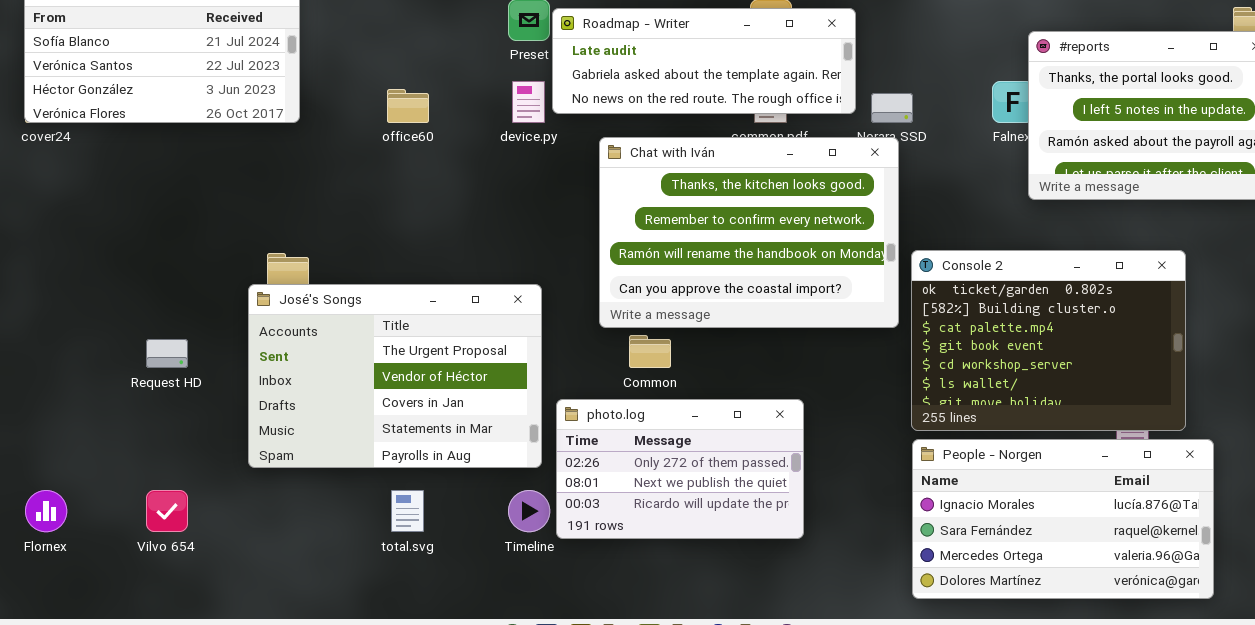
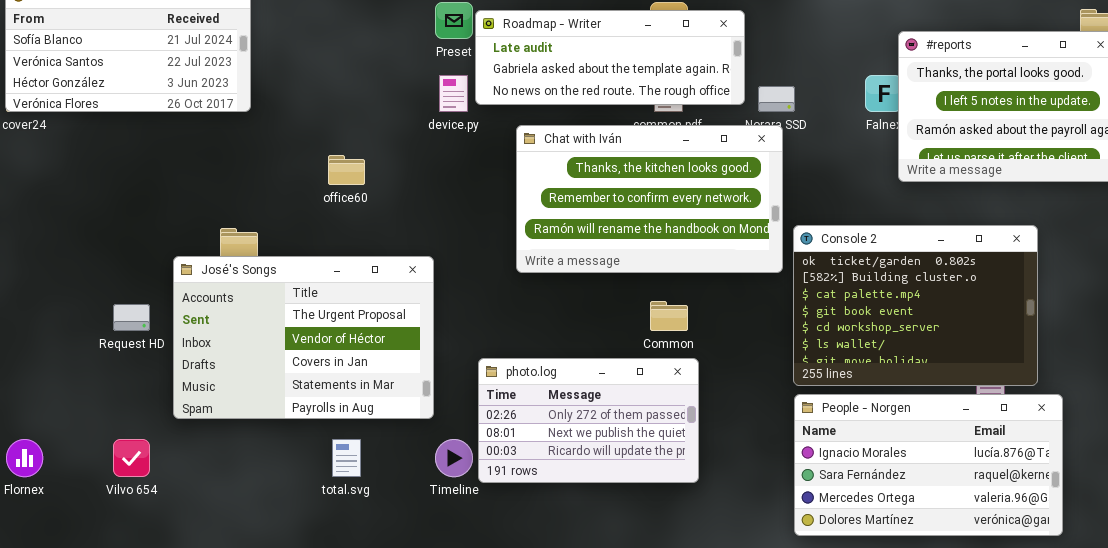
office60: [387,89,429,123] -> [328,155,365,185], moved
Chat with Iván: [599,137,899,328] -> [516,125,783,273], resized
José's Songs: [248,284,542,468] -> [173,256,434,419], moved
Common: [629,335,671,368] -> [650,301,688,331], moved

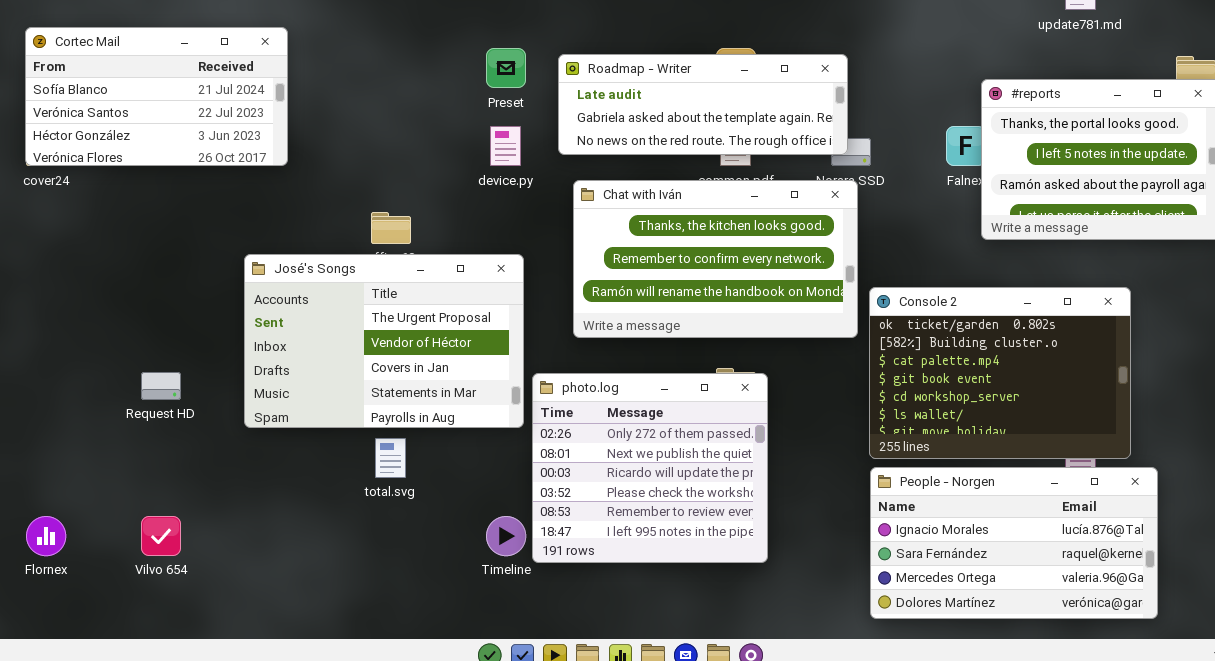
Roadmap - Writer: [475,10,745,105] -> [558,54,848,155], moved
José's Songs: [173,256,434,419] -> [244,254,524,428], moved
photo.log: [478,358,699,483] -> [532,373,768,563], resized
total.svg: [332,439,361,477] -> [375,438,406,478], moved

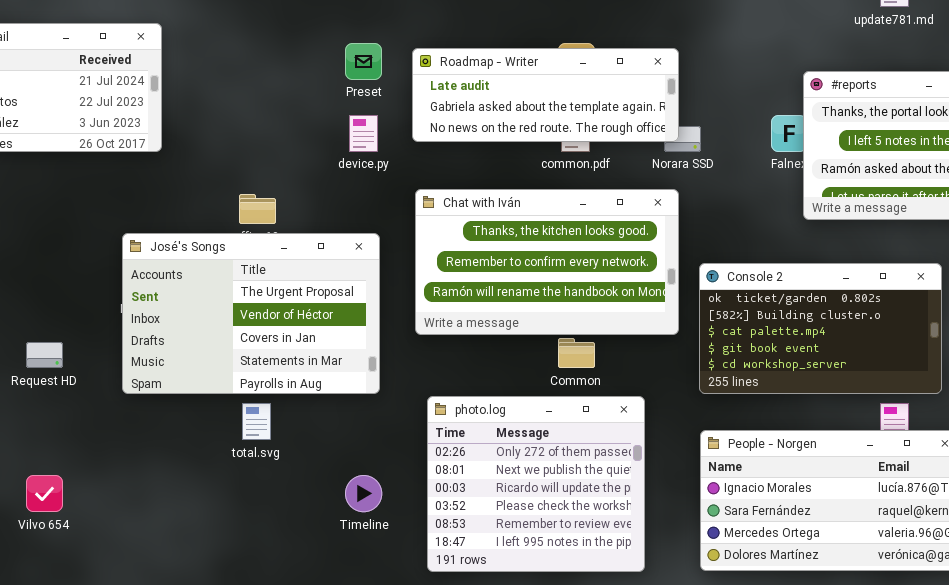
Chat with Iván: [573,180,858,338] -> [415,189,679,335], moved
Console 2: [869,287,1131,459] -> [699,263,942,394], resized
photo.log: [532,373,768,563] -> [427,396,645,572], moved

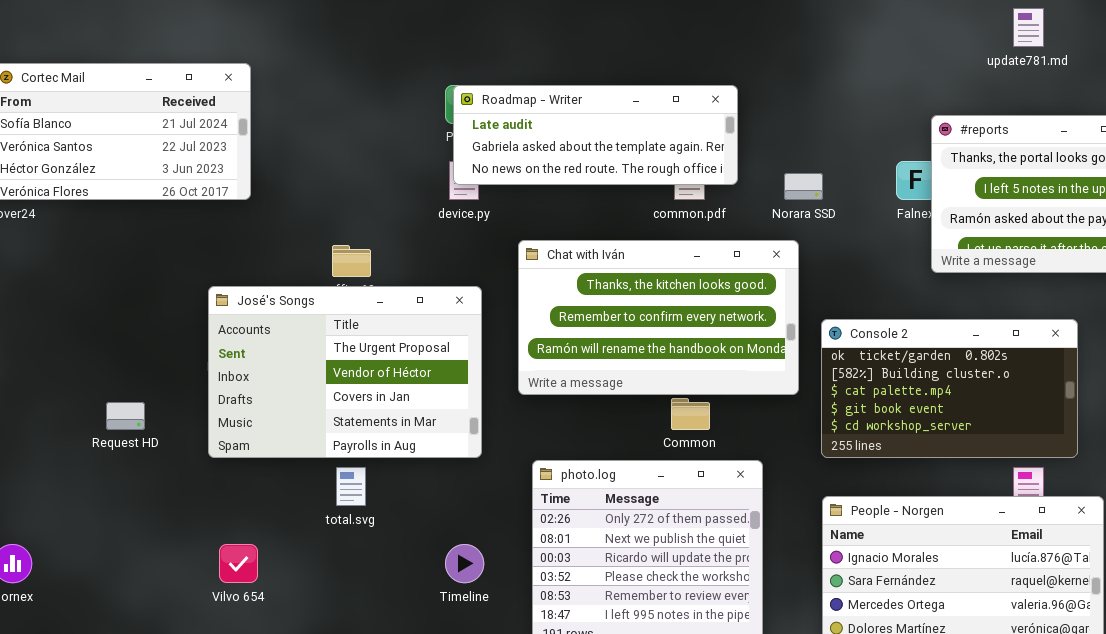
Roadmap - Writer: [412,48,679,142] -> [453,85,738,185], moved
Vilvo 654: [26,475,63,512] -> [219,544,258,583], moved

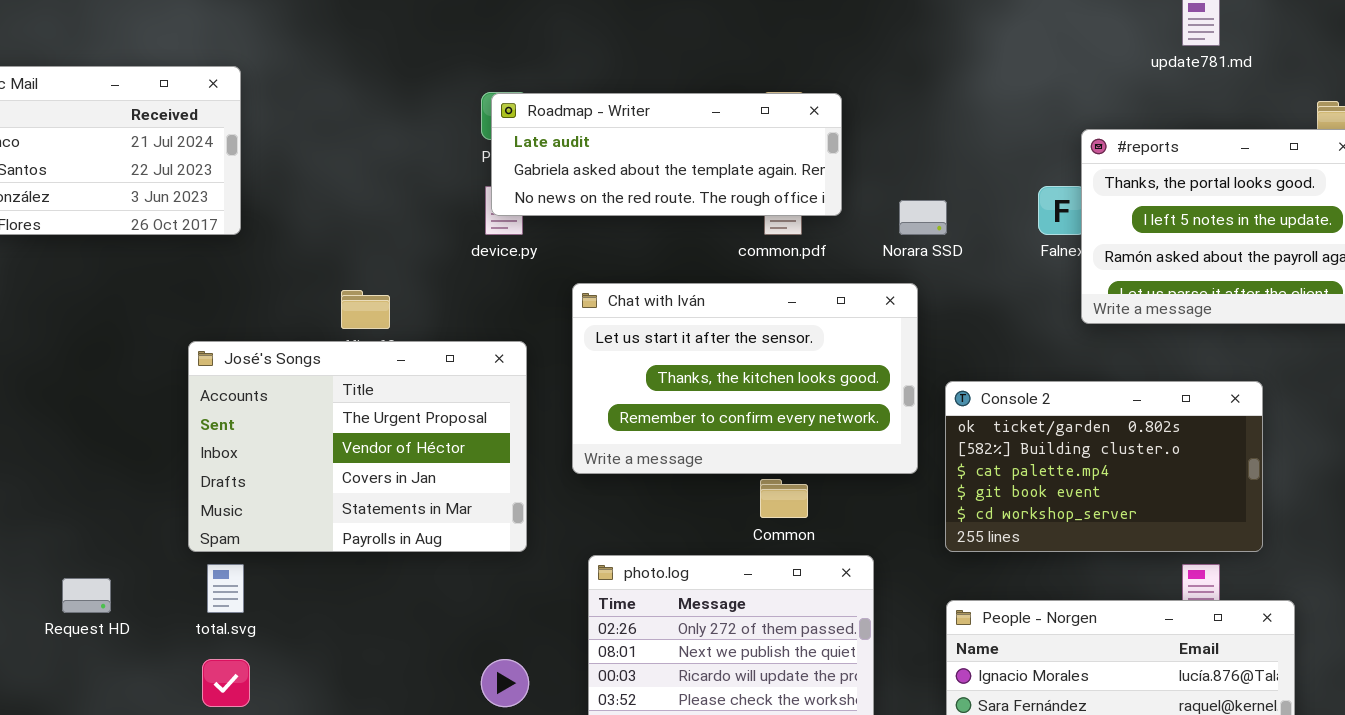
Chat with Iván: [518,240,799,395] -> [572,283,918,474], scrolled up 1 row
Request HD: [106,402,145,430] -> [62,578,111,613], moved
total.svg: [336,467,366,506] -> [207,564,244,613], moved

